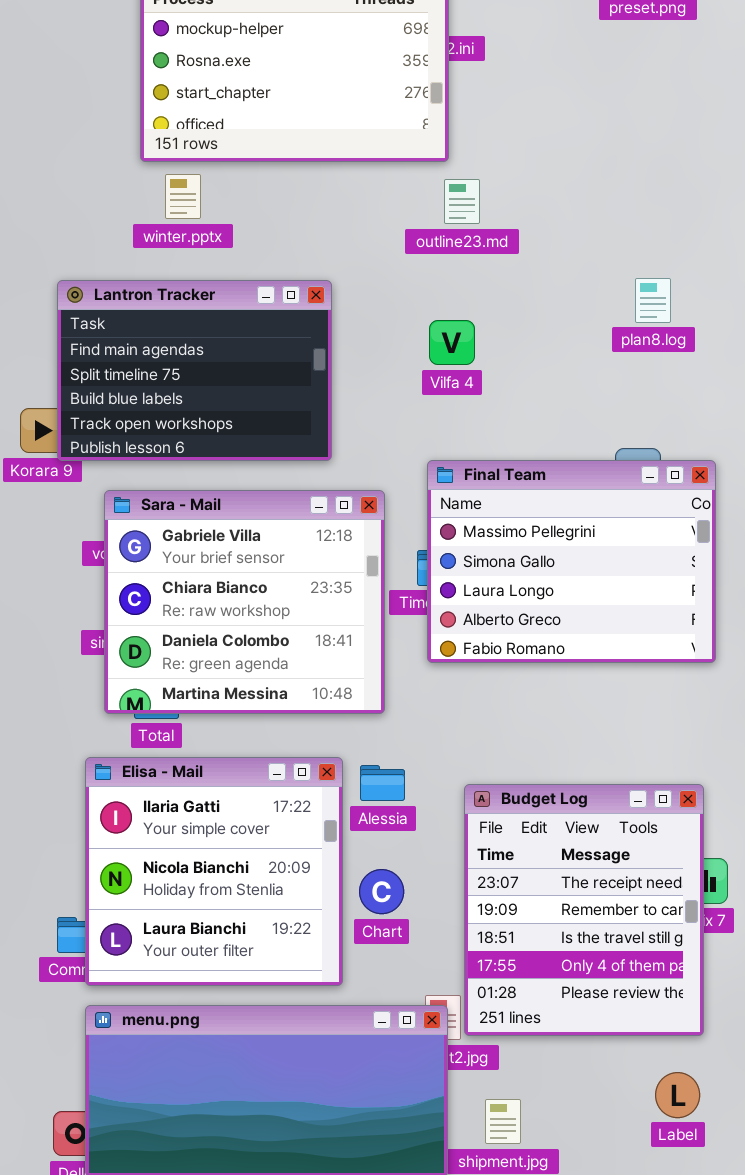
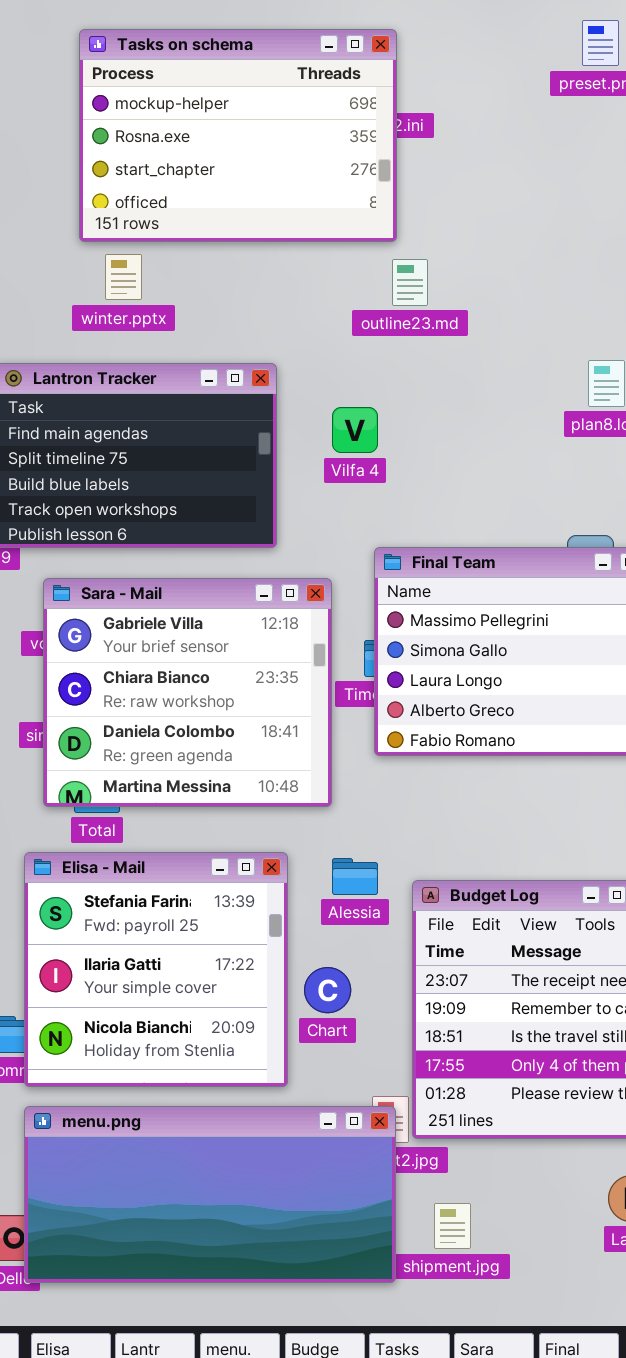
Vilfa 4: [429,320,475,365] -> [332,407,378,453], moved
Elisa - Mail: [85,757,343,986] -> [24,852,288,1087], scrolled up 1 row
Alessia: [360,765,405,801] -> [332,858,378,895], moved

